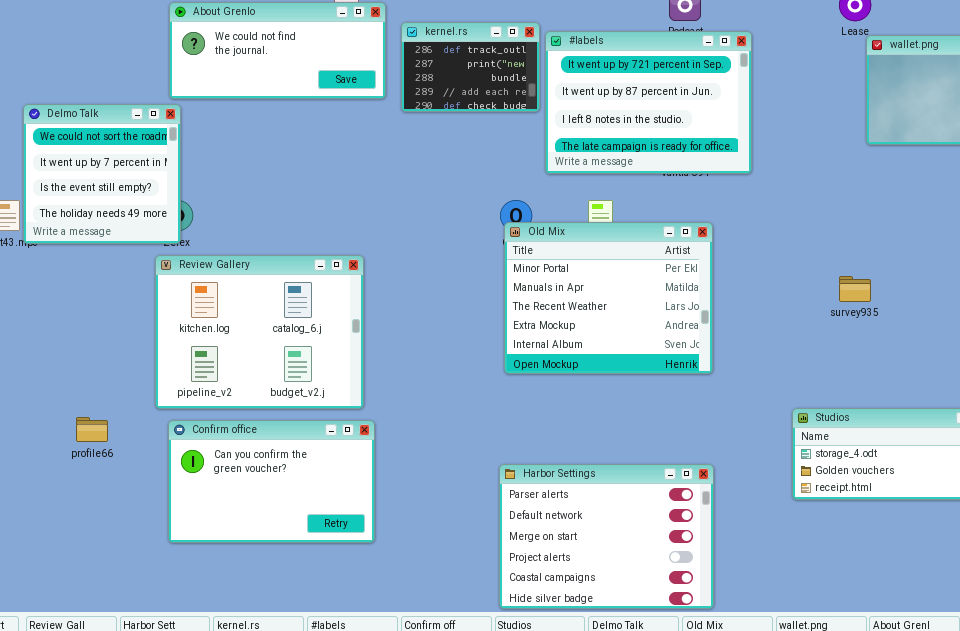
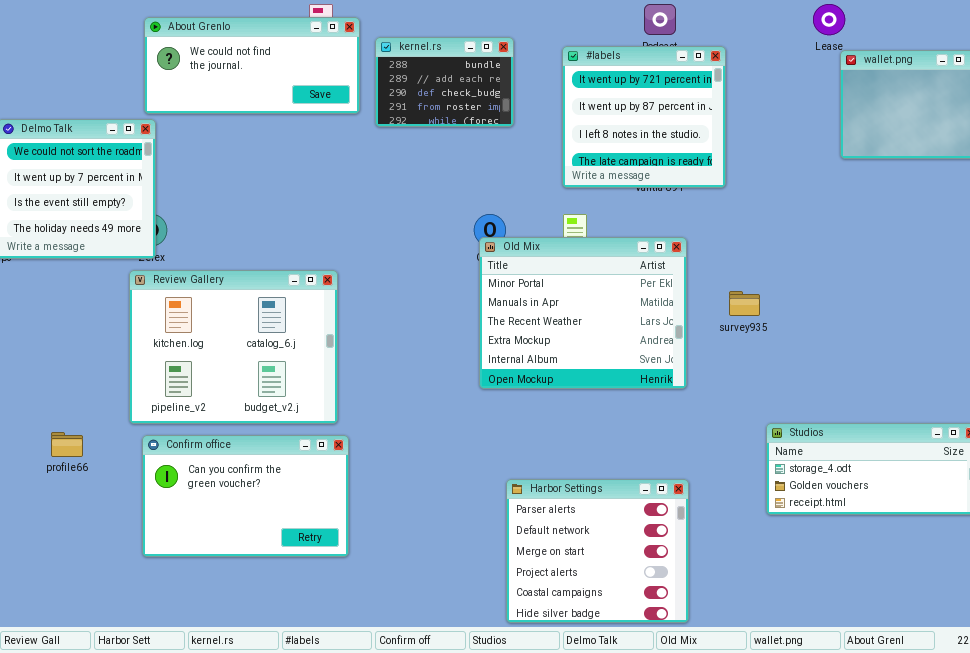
kernel.rs: [401,22,540,112] -> [375,37,514,127], scrolled down 2 rows
#labels: [545,31,752,174] -> [562,46,726,188], resized
survey935: [839,276,871,302] -> [729,291,760,316], moved
Harbor Settings: [499,464,714,609] -> [506,479,689,623], resized

